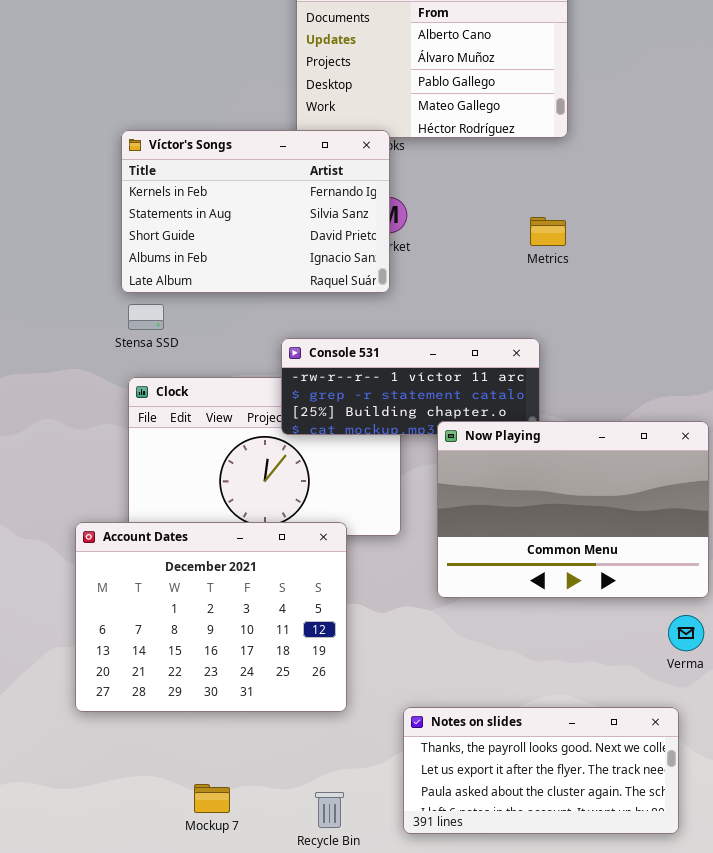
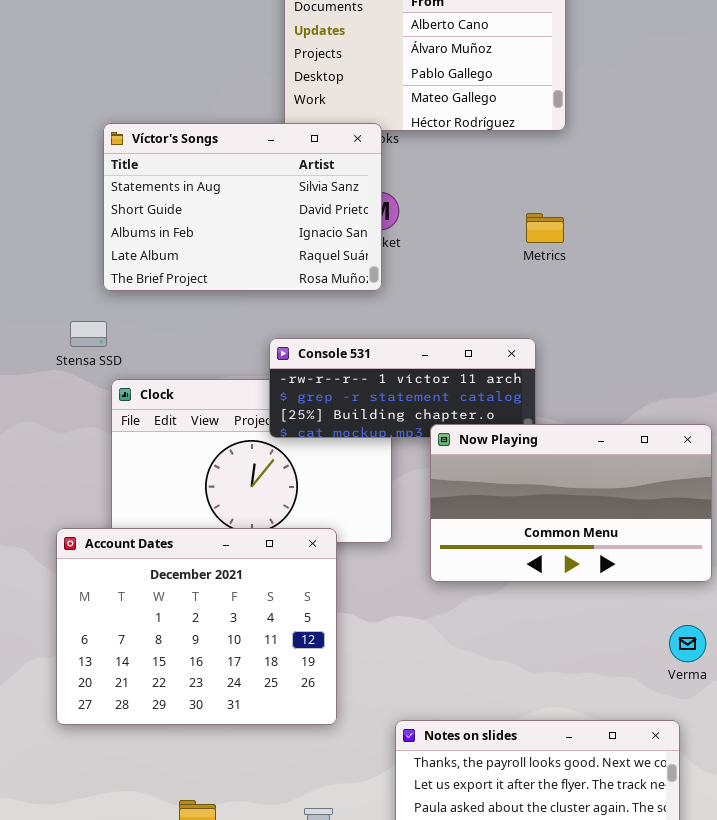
Víctor's Songs: [121,130,390,293] -> [103,123,382,291], scrolled down 1 row
Stensa SSD: [128,304,164,330] -> [70,321,107,347], moved
Now Playing: [437,421,709,598] -> [430,424,712,582], resized

